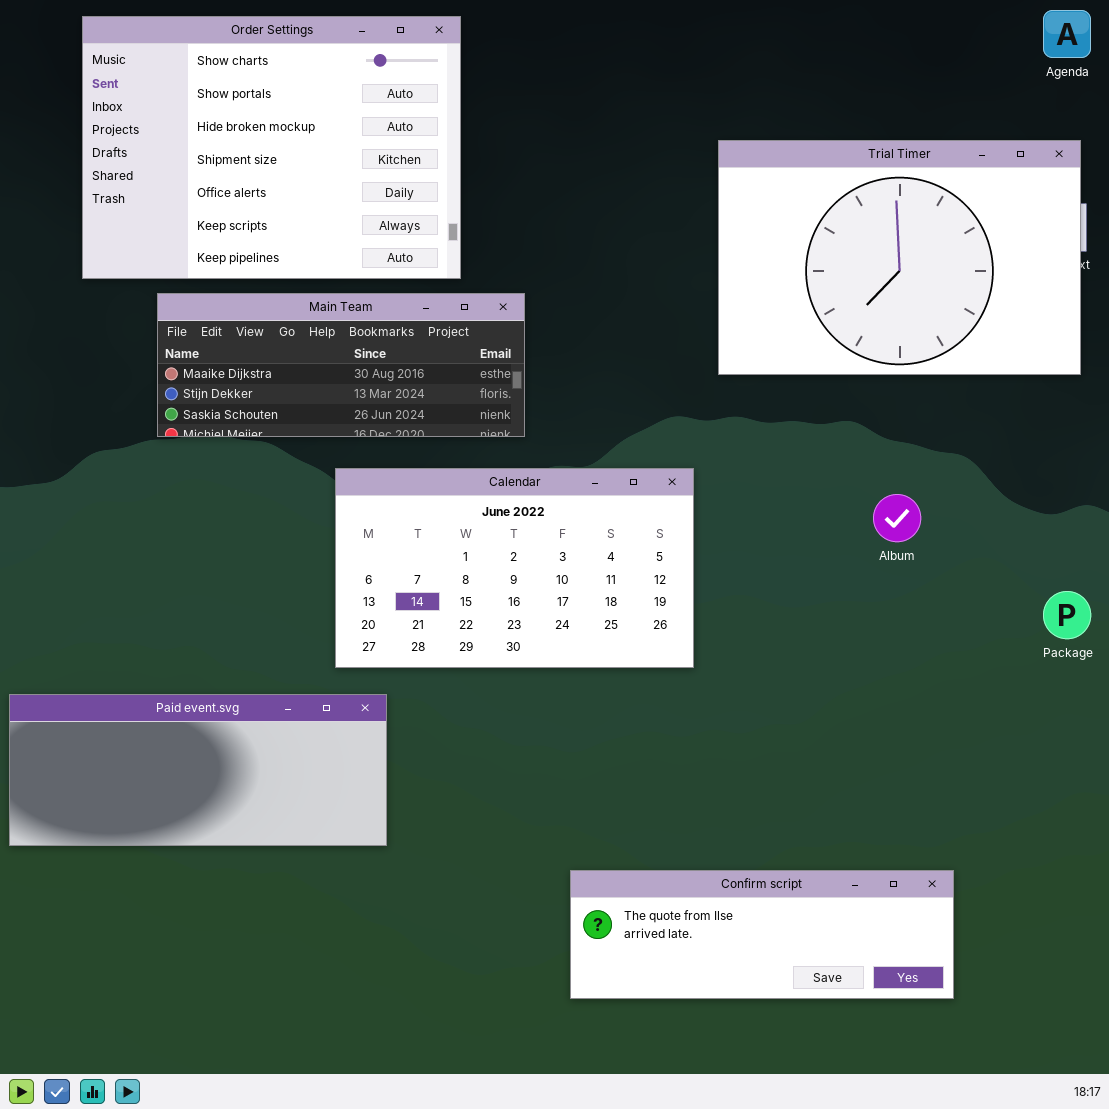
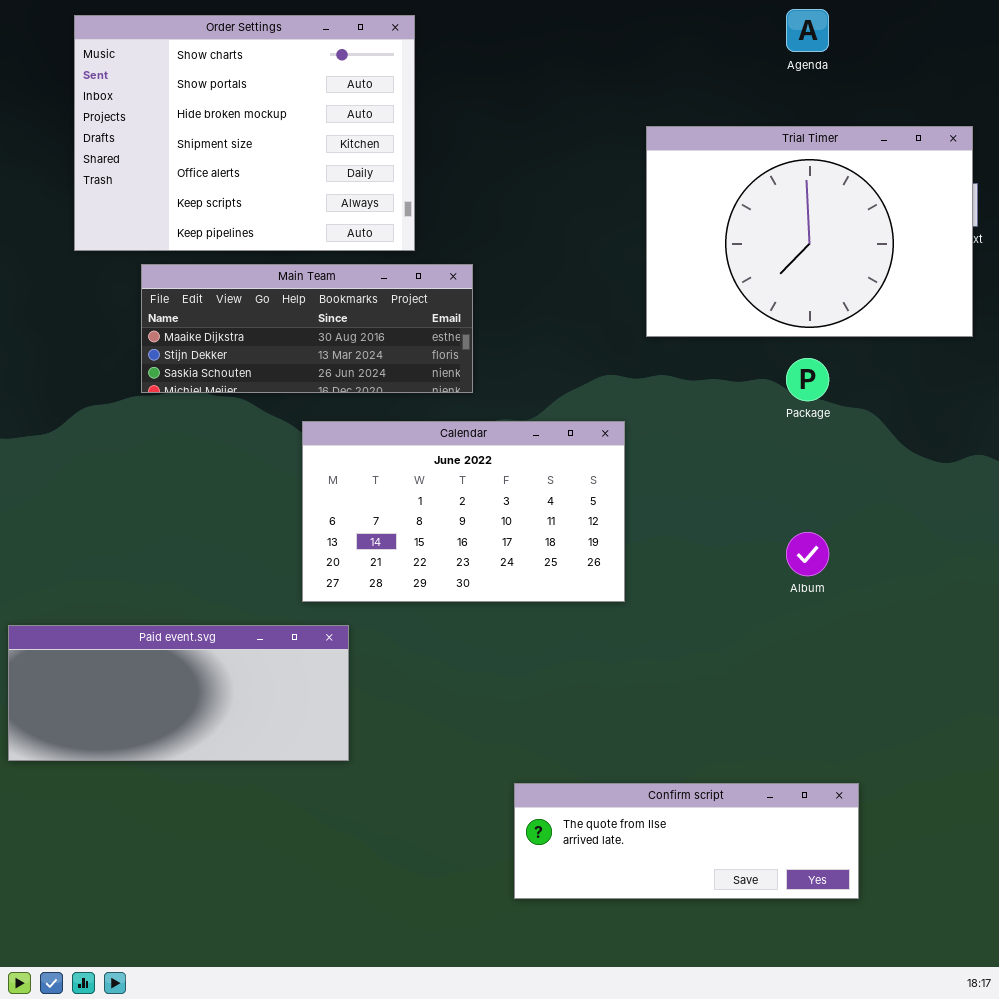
Agenda: [1043,10,1091,58] -> [786,9,829,52], moved
Album: [873,494,921,542] -> [786,532,829,576], moved
Package: [1043,591,1091,639] -> [786,358,829,401], moved

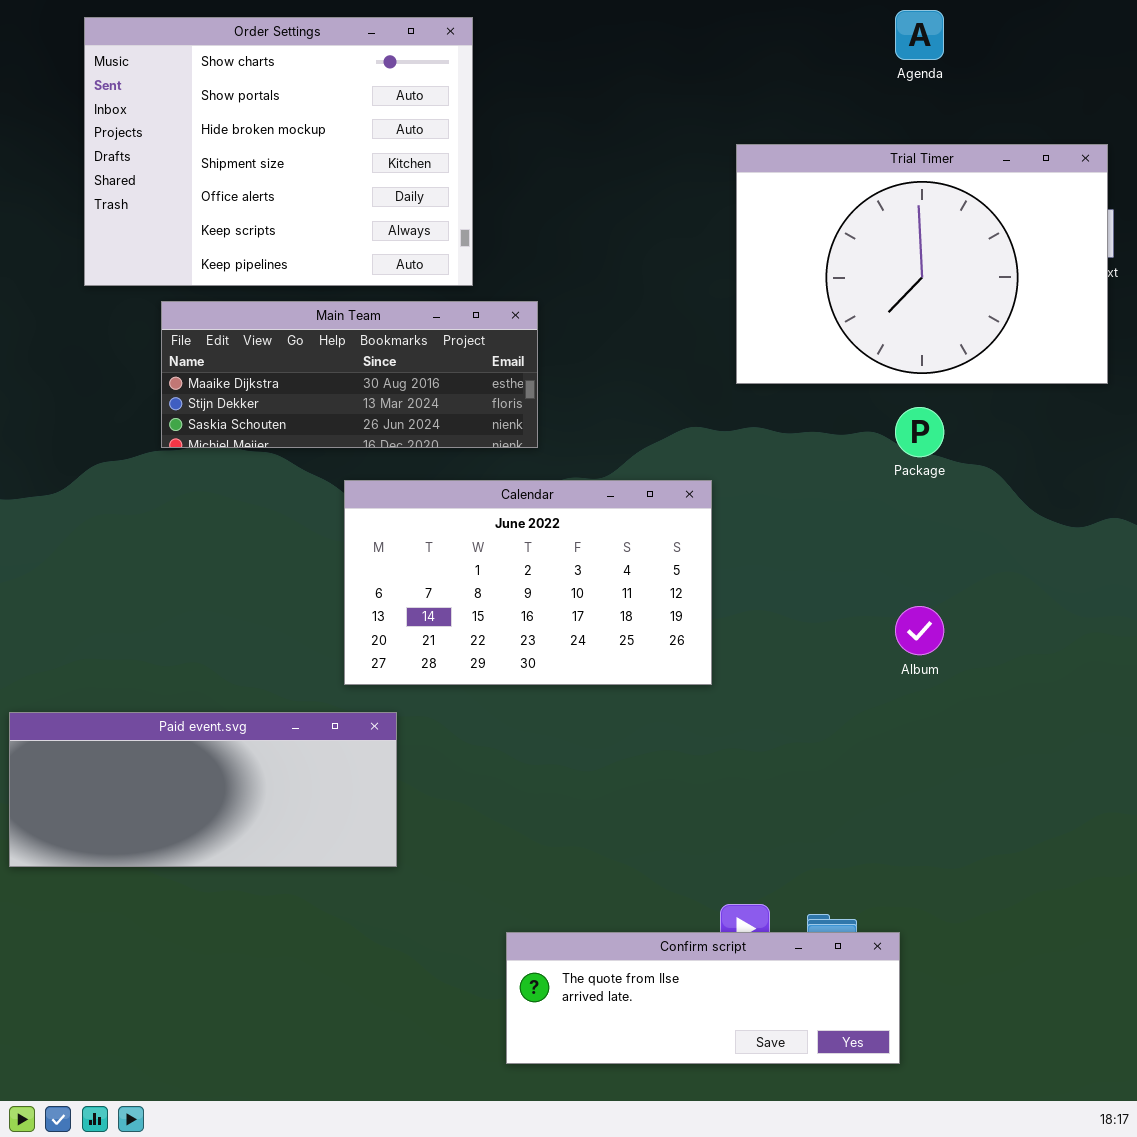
Confirm script: [514,783,859,899] -> [506,932,900,1064], moved

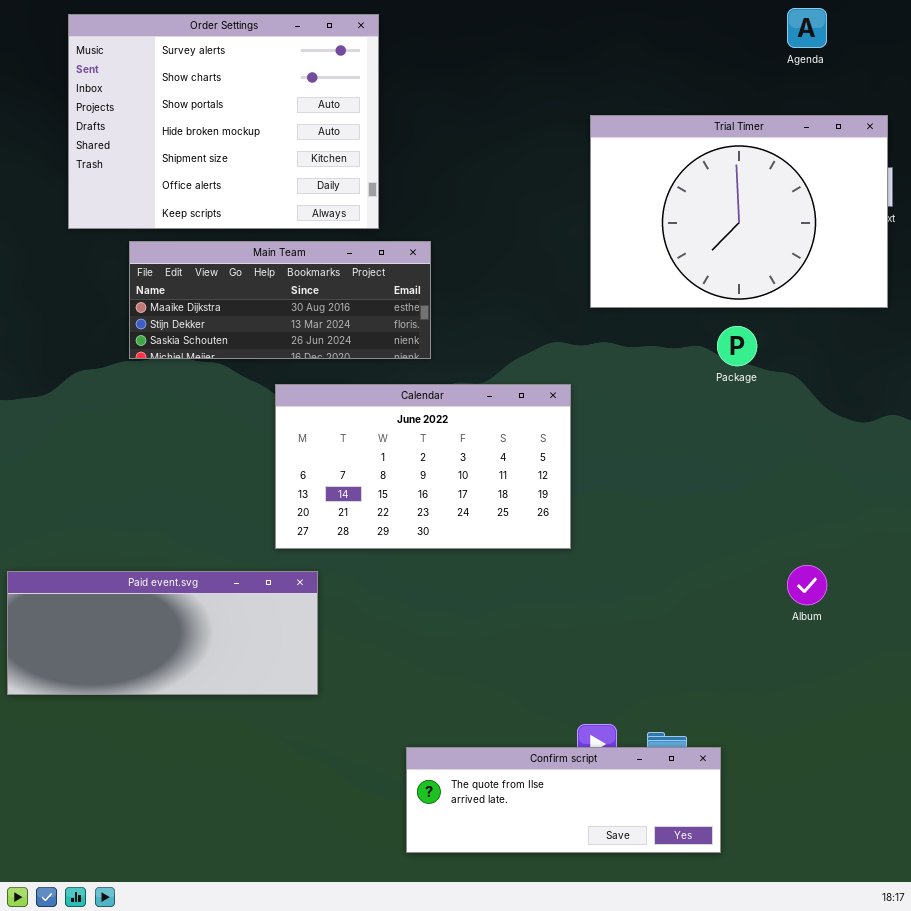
Agenda: [895,10,944,60] -> [787,8,827,48], moved
Order Settings: [84,17,473,286] -> [68,14,379,229], scrolled up 1 row
Album: [895,606,944,655] -> [787,565,827,605], moved

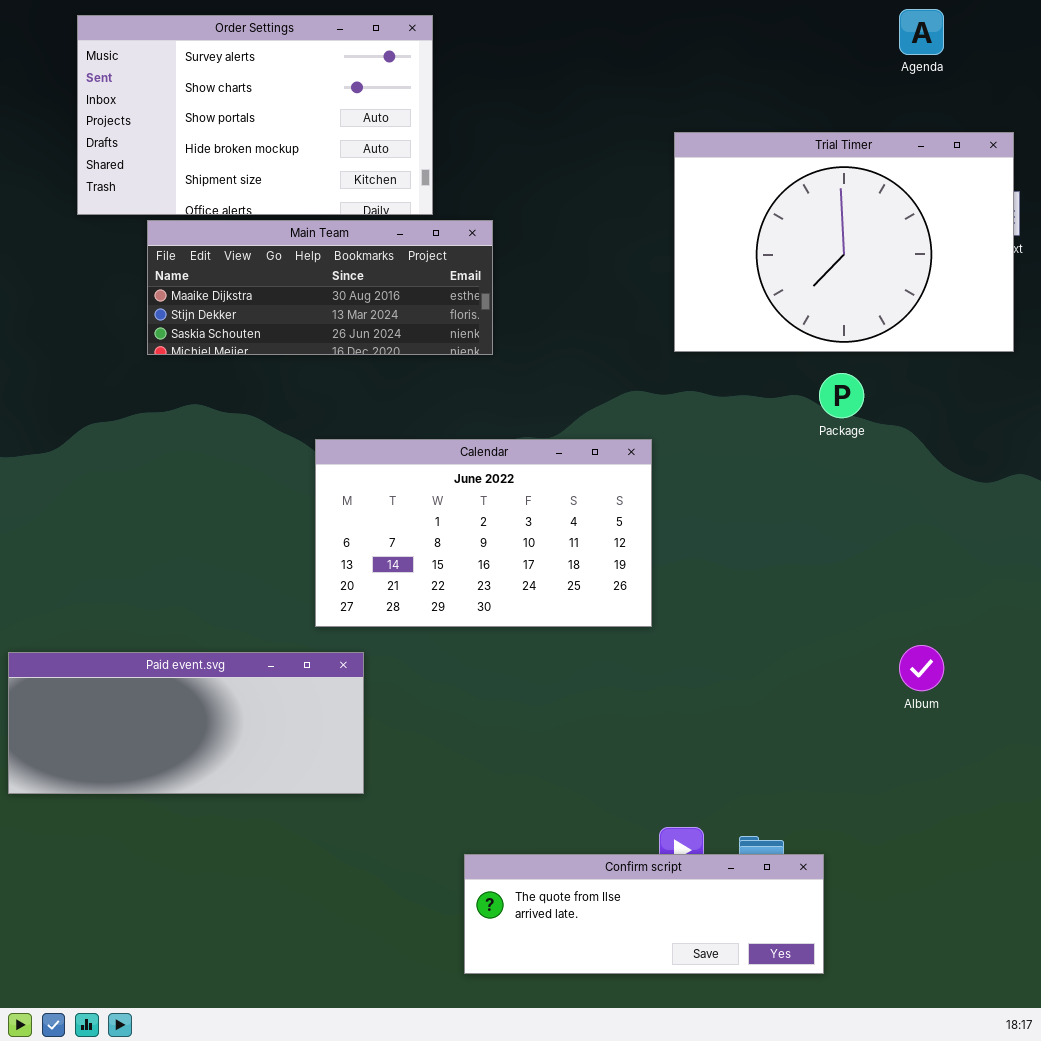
Order Settings: [68,14,379,229] -> [77,15,433,215], resized
Main Team: [129,241,431,359] -> [147,220,493,355], moved

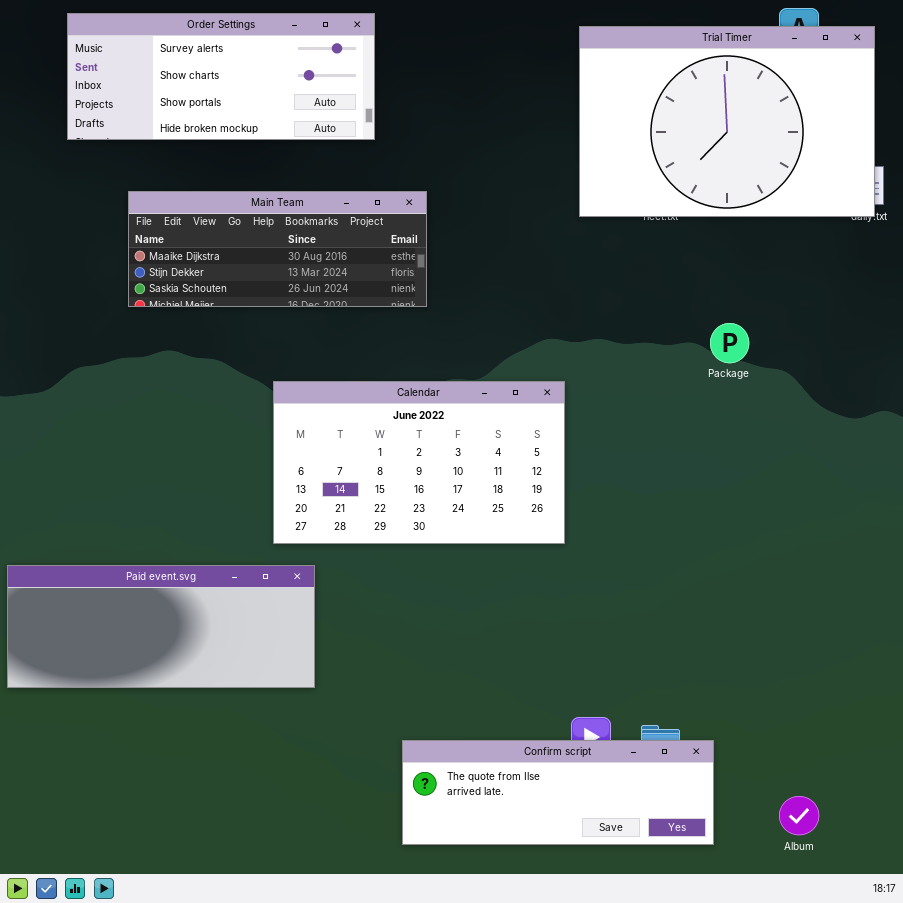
Order Settings: [77,15,433,215] -> [67,13,375,140], resized
Trial Timer: [674,132,1014,352] -> [579,26,875,217], moved
Album: [899,645,944,691] -> [779,796,819,835], moved

